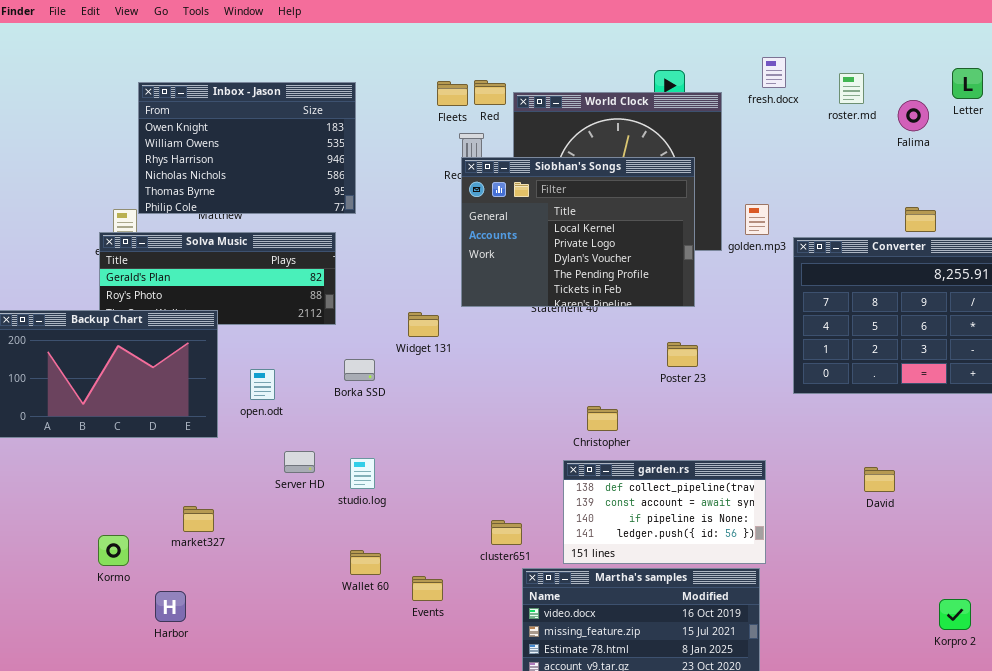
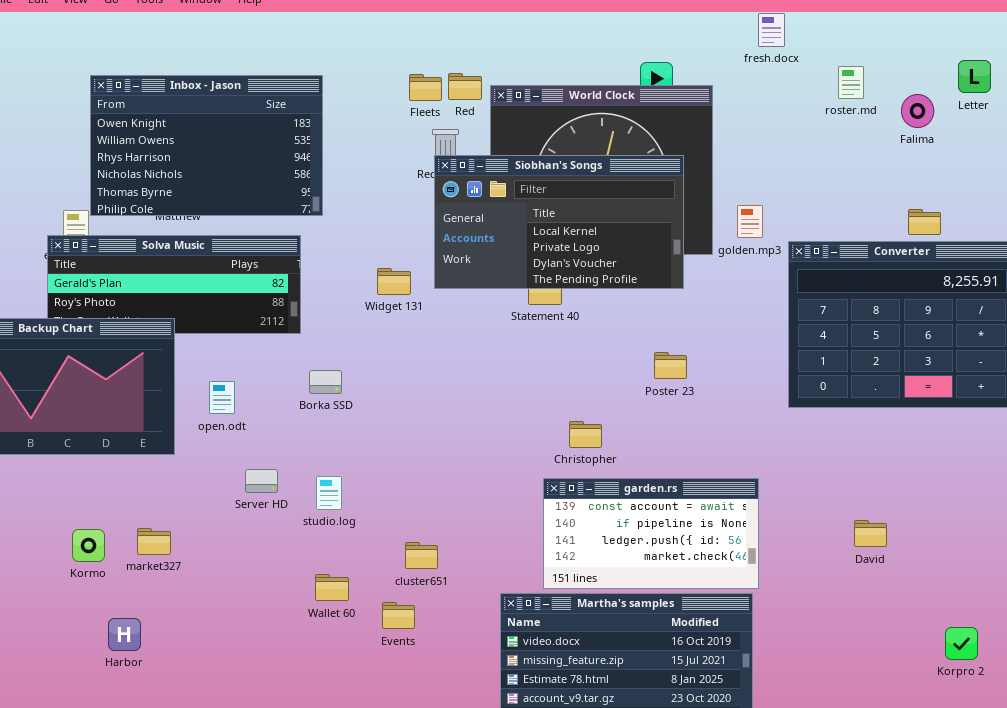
fresh.docx: [762,57,786,88] -> [758,13,785,47], moved
Siobhan's Songs: [461,157,695,307] -> [434,155,684,289], resized
Widget 131: [408,312,439,337] -> [377,268,411,295], moved
garden.rs: [563,460,766,564] -> [543,478,759,589], scrolled down 1 row
David: [864,467,895,492] -> [854,520,887,547], moved
cluster651: [491,520,522,545] -> [405,542,438,569], moved
Kormo: [98,535,129,566] -> [72,529,105,562], moved

